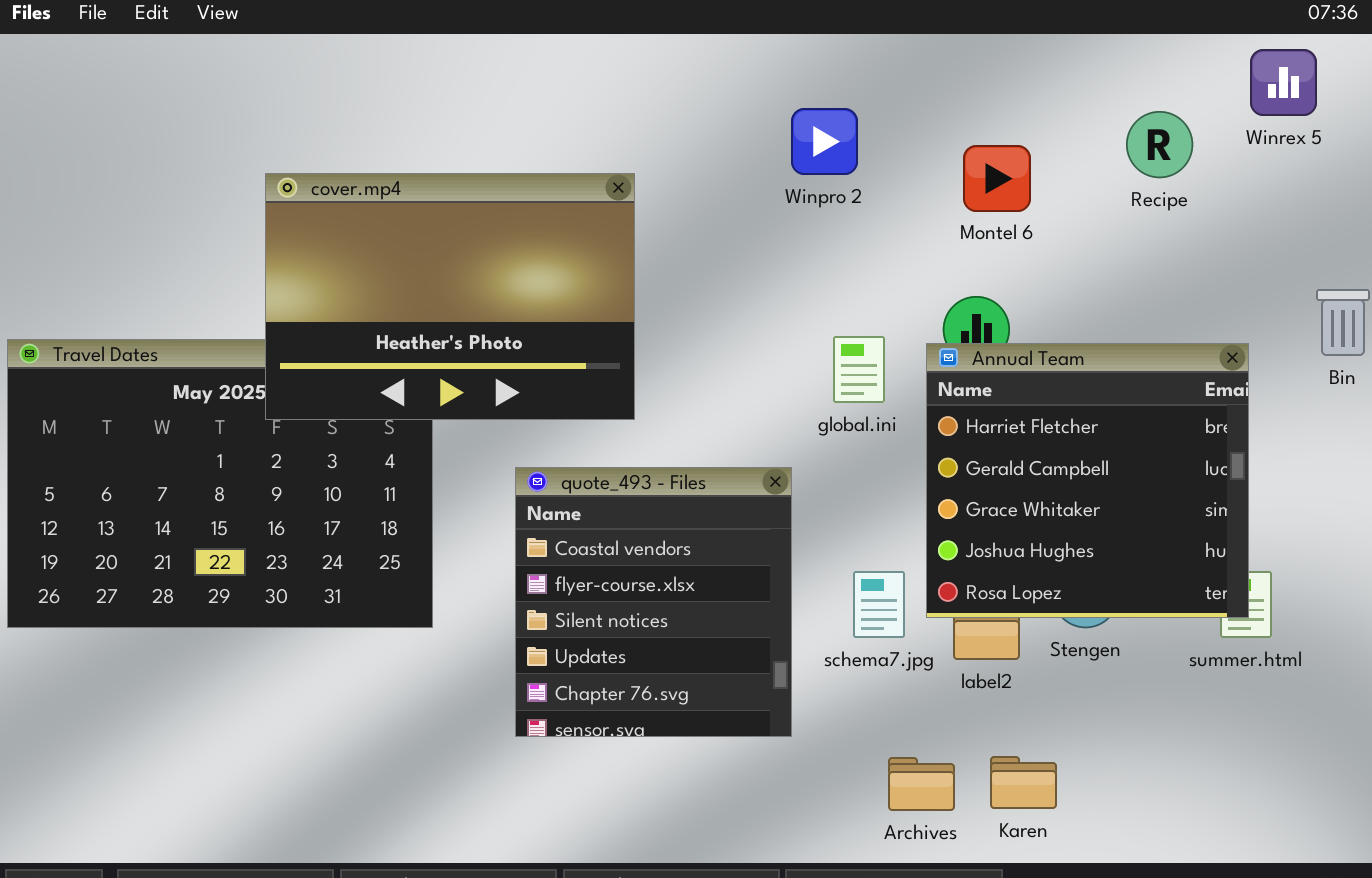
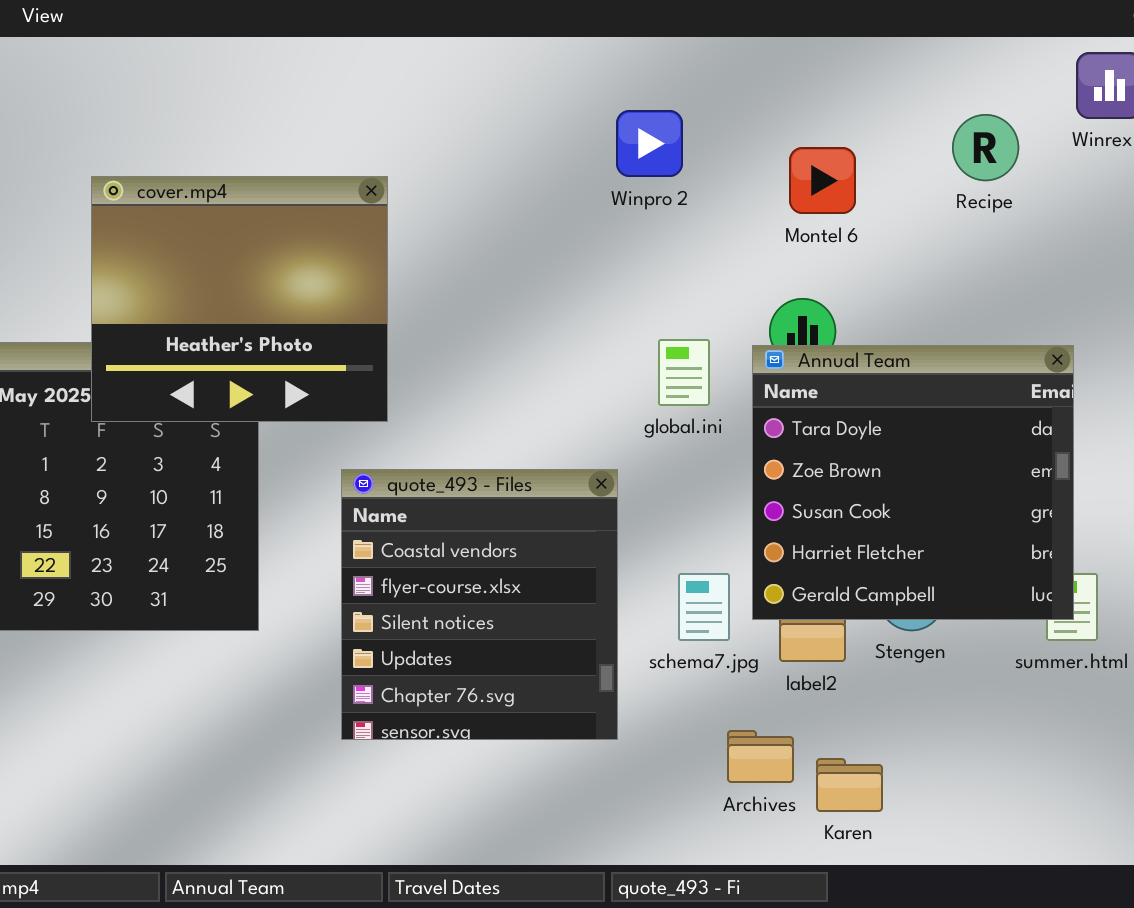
cover.mp4: [265,173,635,420] -> [91,176,388,422], resized
Annual Team: [926,343,1249,618] -> [752,345,1074,620], scrolled up 3 rows
Archives: [888,757,955,811] -> [727,730,794,783], moved

